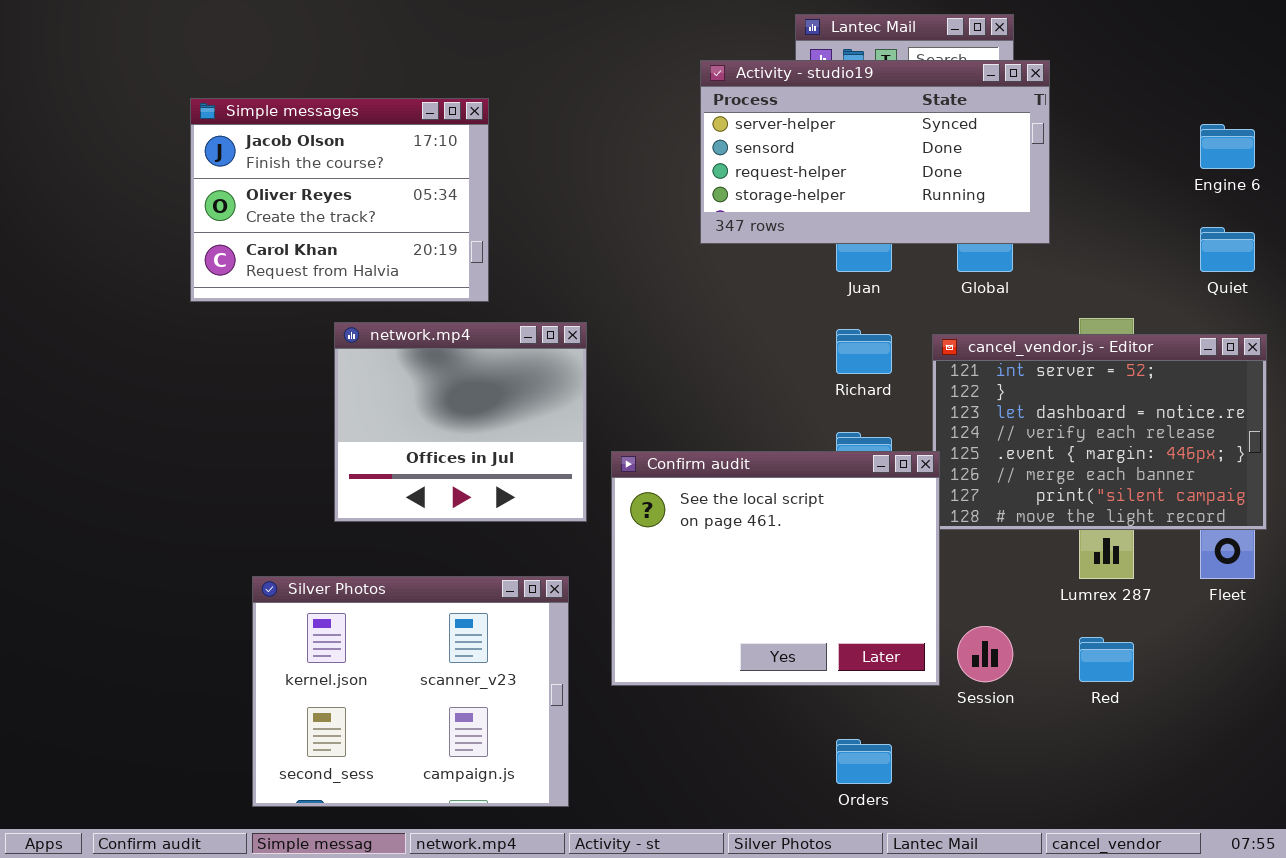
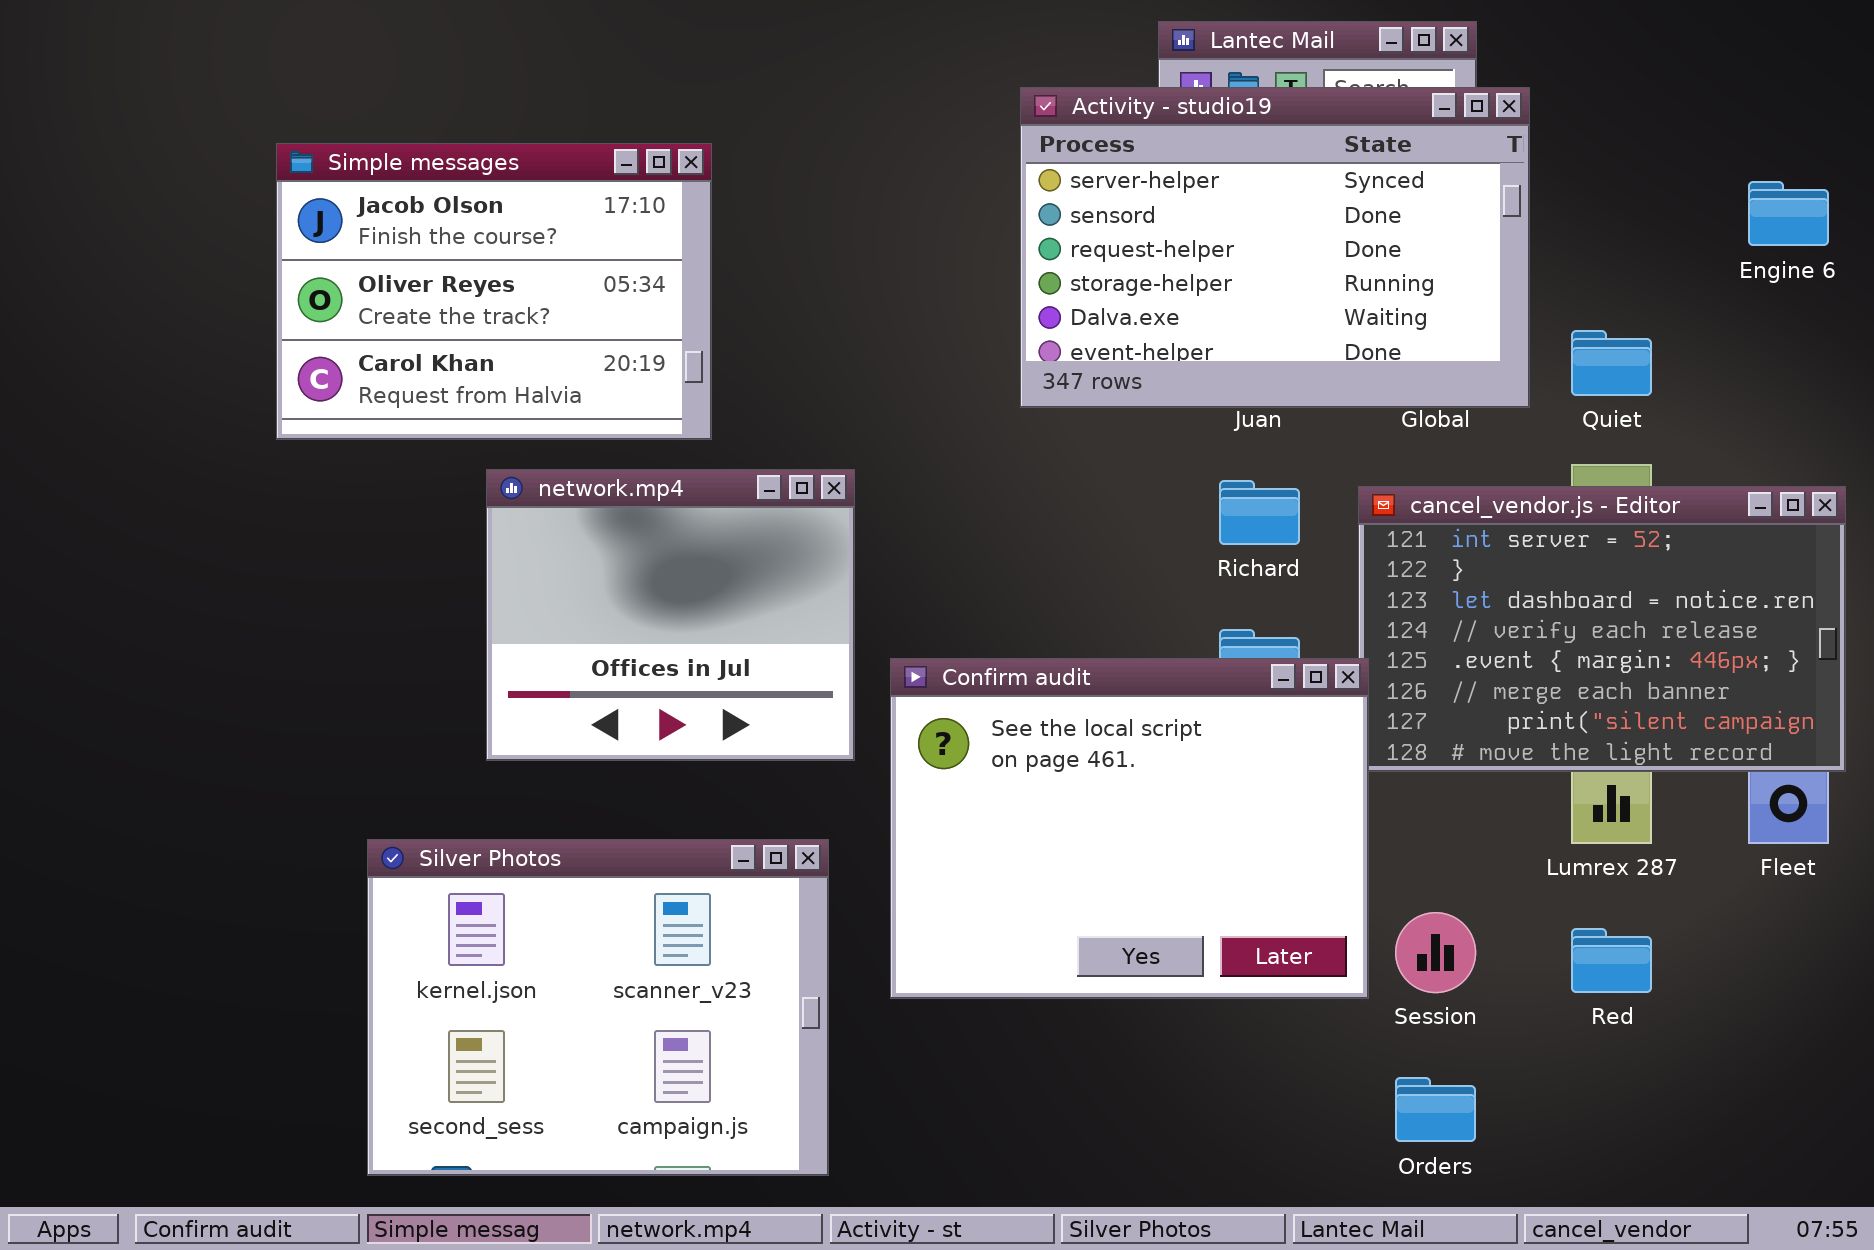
Activity - studio19: [700,60,1050,244] -> [1020,87,1530,408], resized
Quiet: [1200,227,1255,272] -> [1571,330,1652,396], moved
Orders: [836,739,892,784] -> [1395,1077,1476,1142], moved

